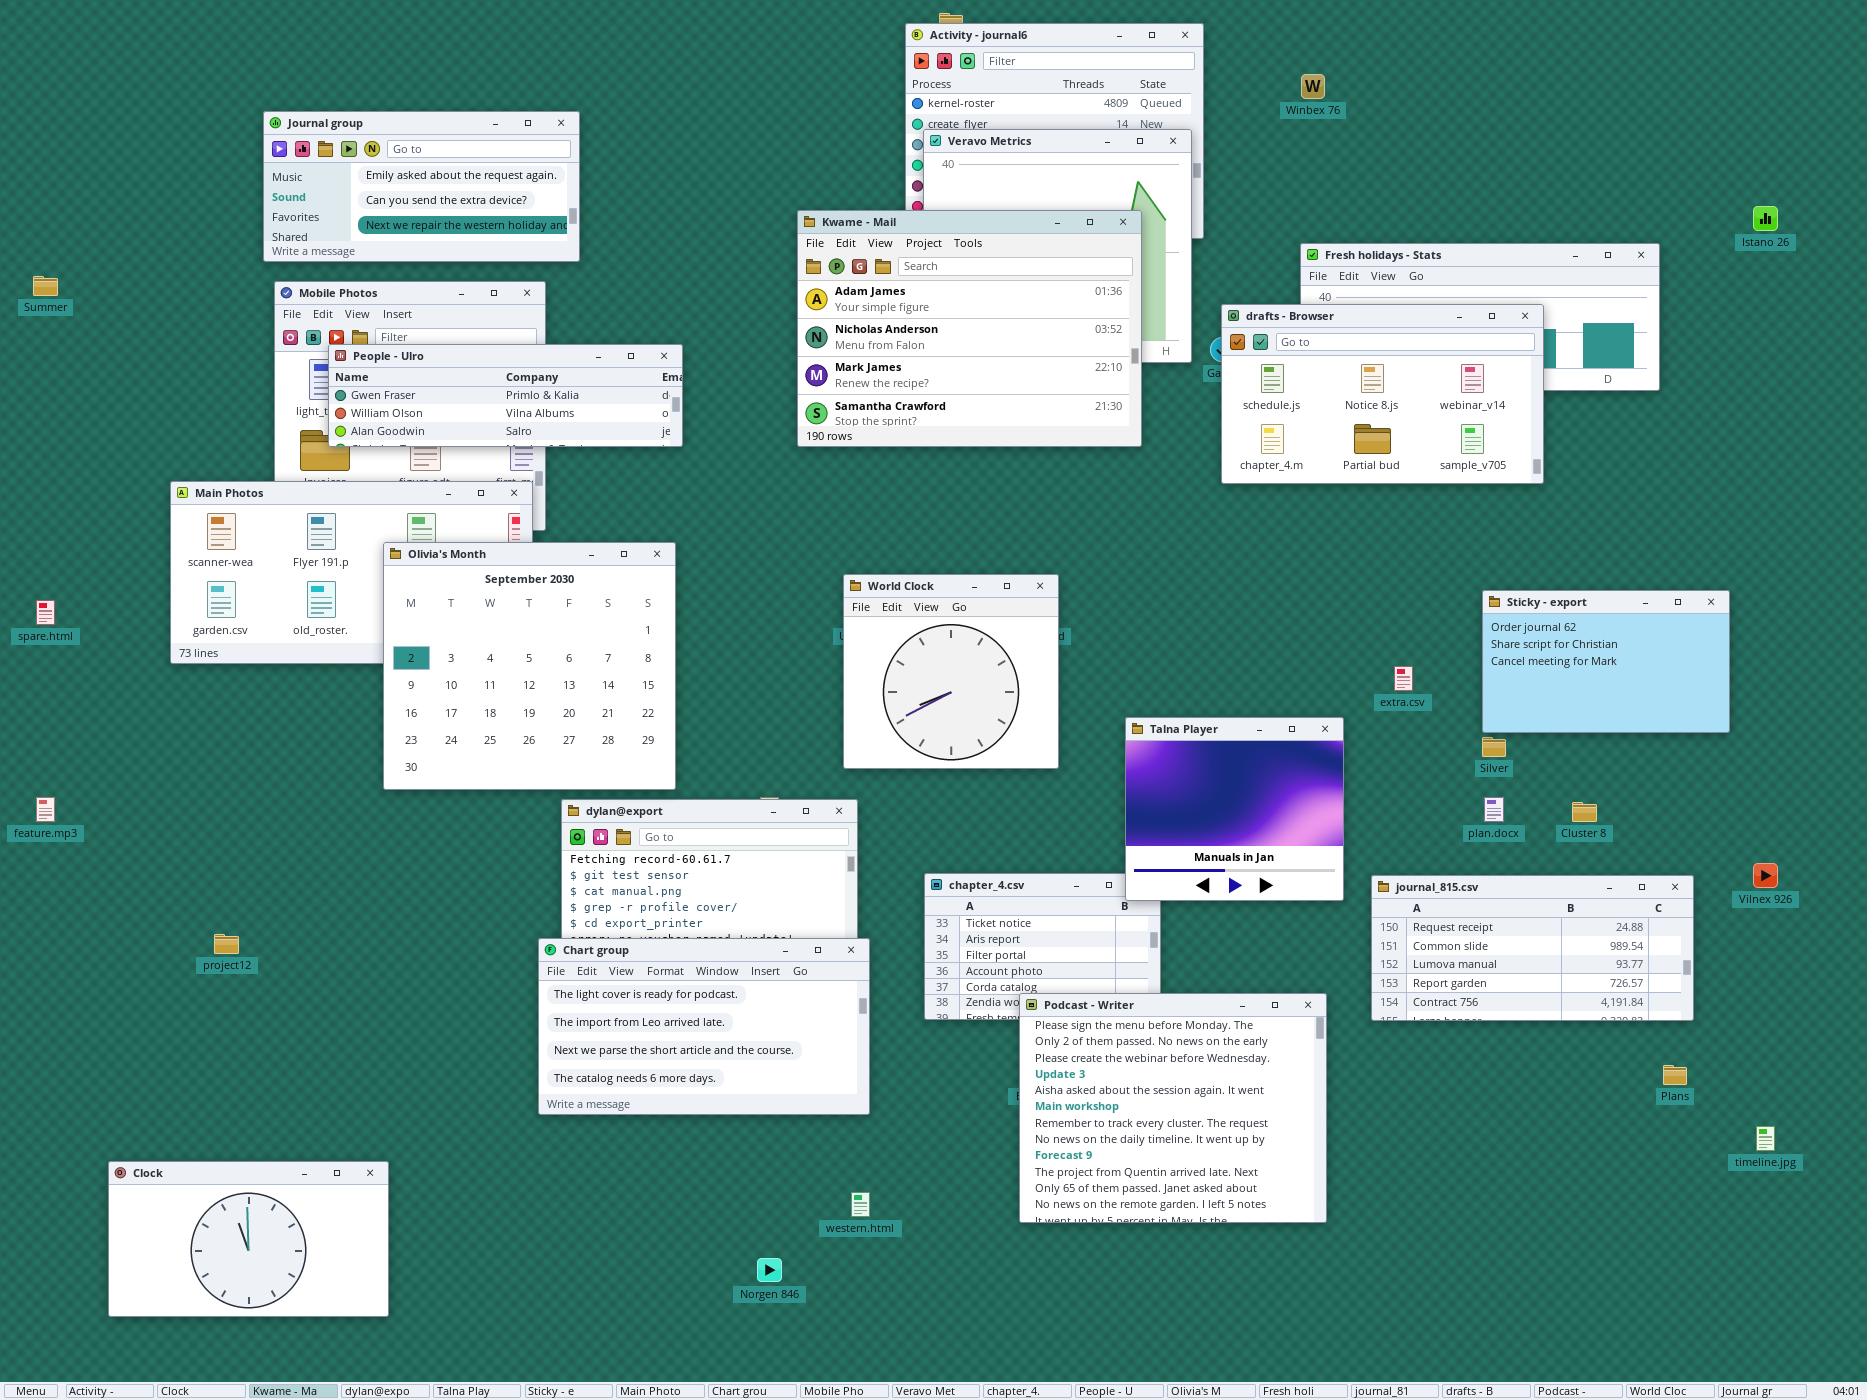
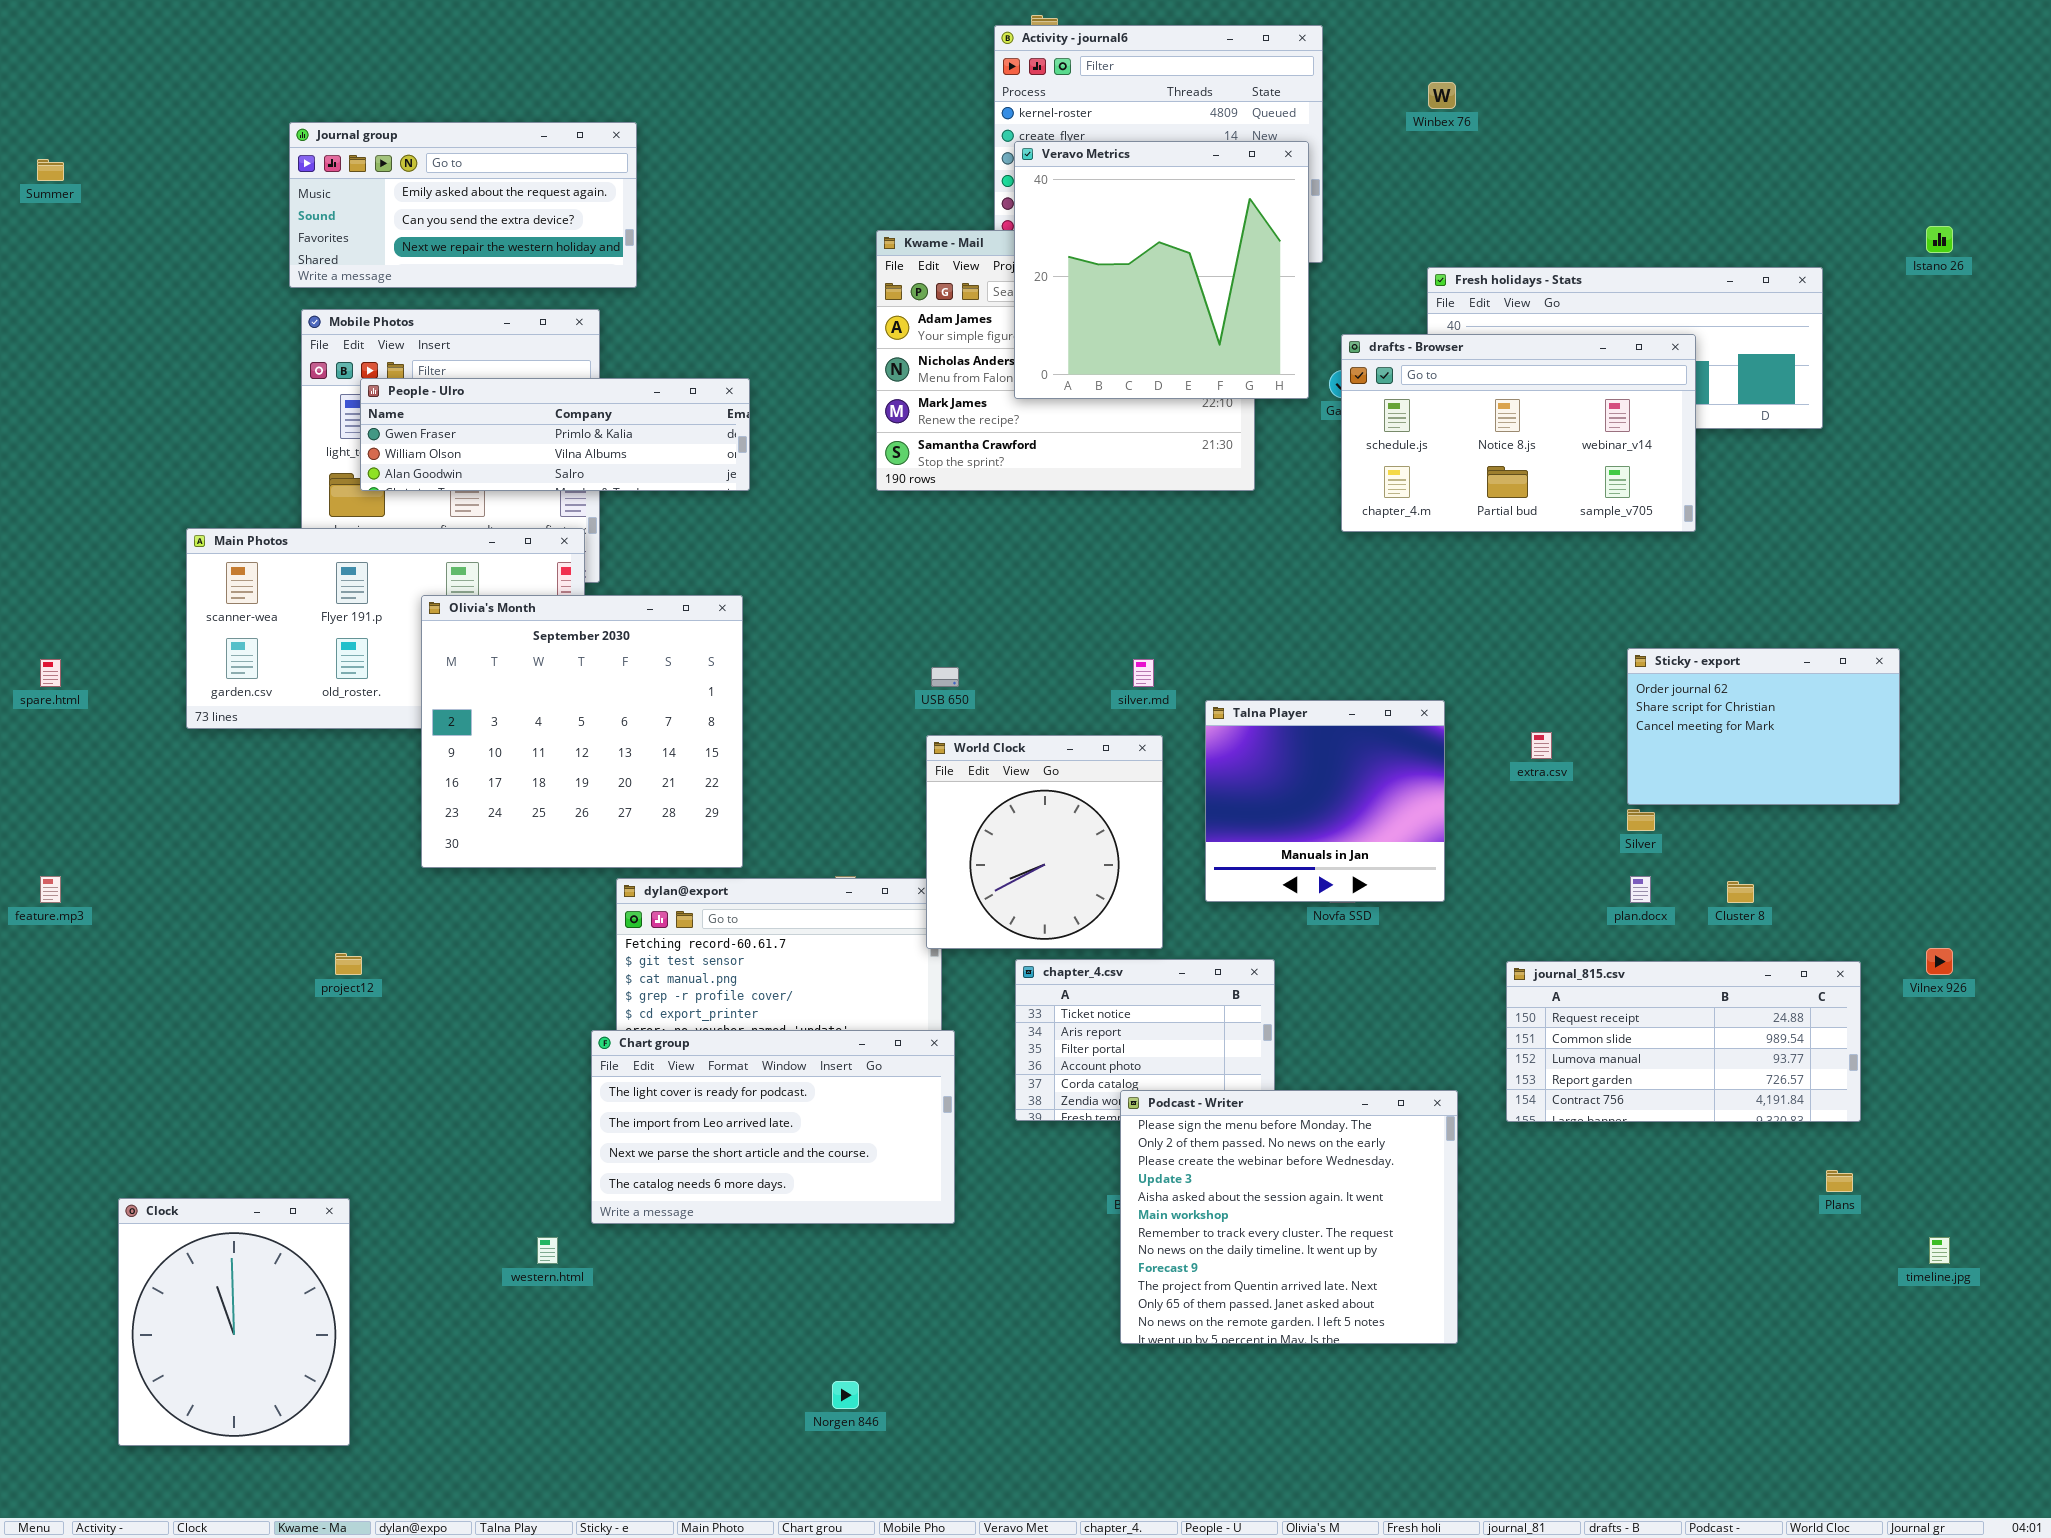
Veravo Metrics: [923,129,1192,363] -> [1014,141,1309,399], raised
Summer: [33,276,58,296] -> [37,159,64,181], moved
World Clock: [843,574,1059,769] -> [926,735,1163,949], moved
Talna Player: [1125,717,1344,901] -> [1205,700,1445,902], moved
project12: [214,934,239,954] -> [335,953,362,975], moved
Clock: [108,1161,389,1317] -> [118,1198,350,1446], resized
western.html: [851,1192,870,1217] -> [537,1237,558,1264], moved

